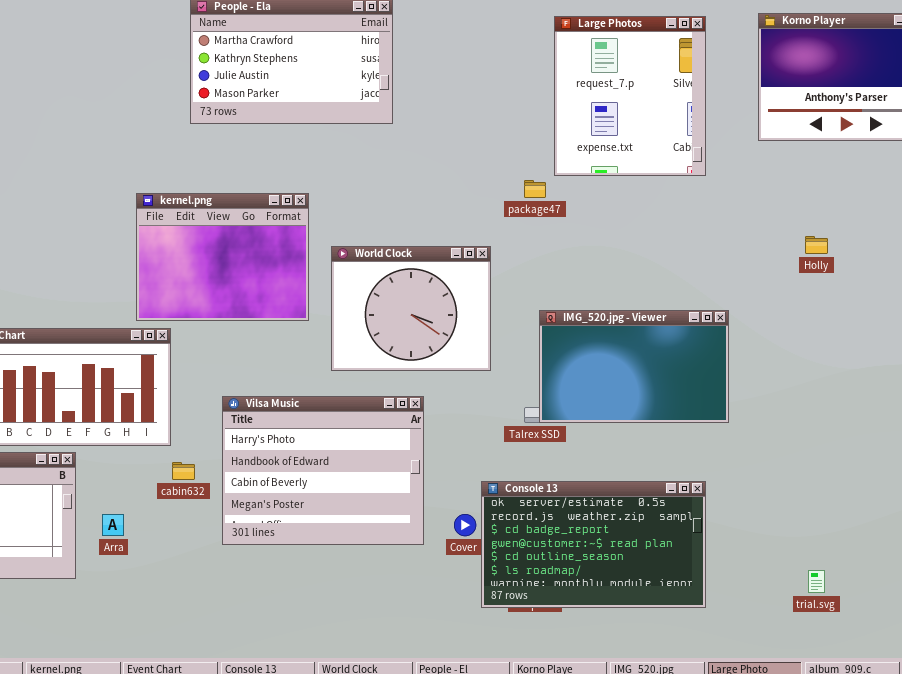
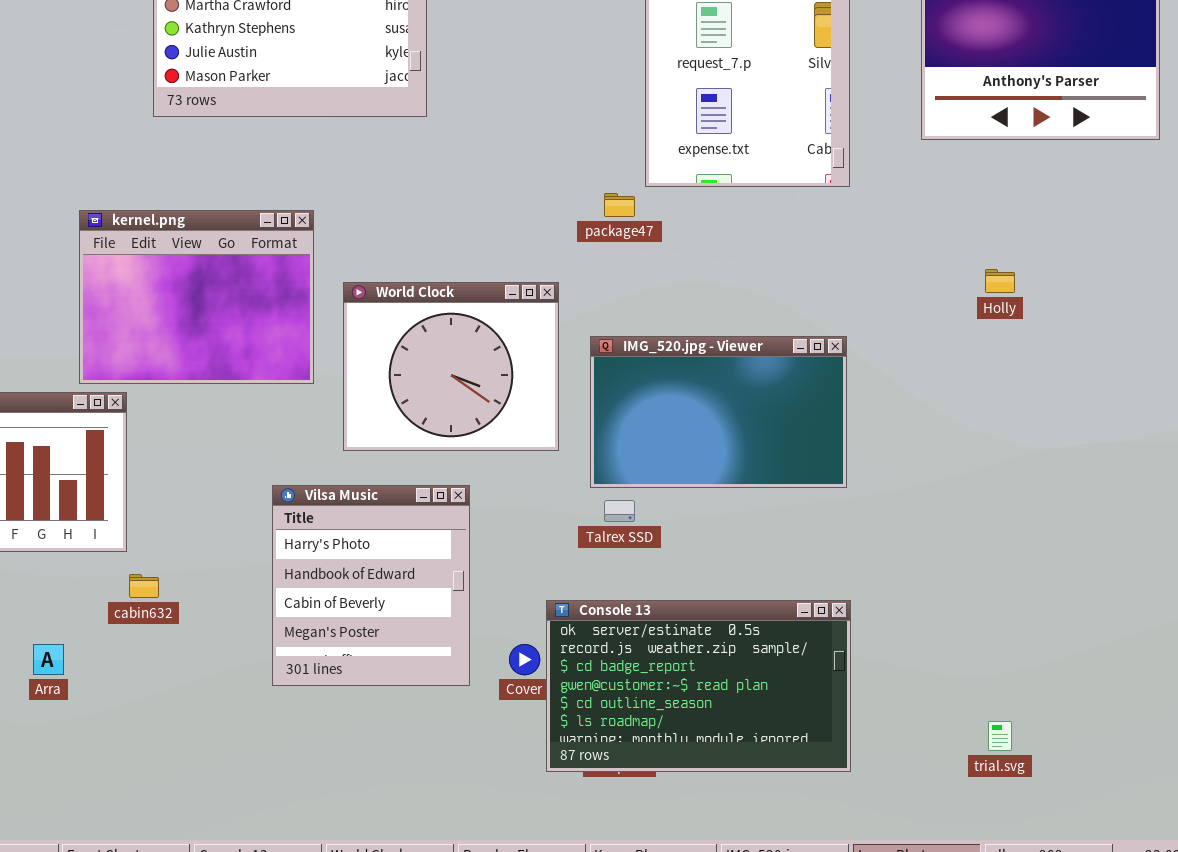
IMG_520.jpg - Viewer: [539,310,729,423] -> [590,336,847,488], moved
Vilsa Music: [222,396,424,545] -> [272,485,470,686], resized

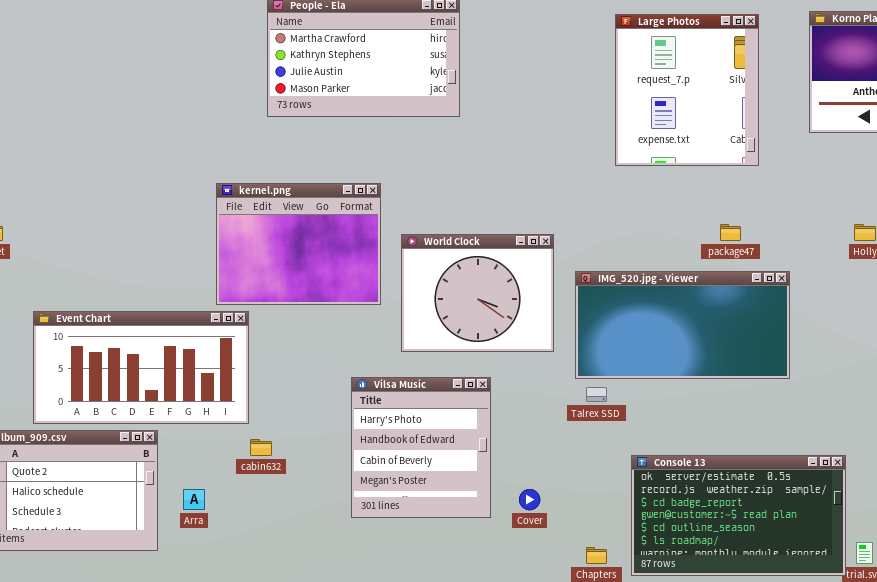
package47: [604,193,635,217] -> [720,224,741,241], moved
IMG_520.jpg - Viewer: [590,336,847,488] -> [575,271,790,379], resized
Console 13: [546,600,851,772] -> [631,455,846,576], moved

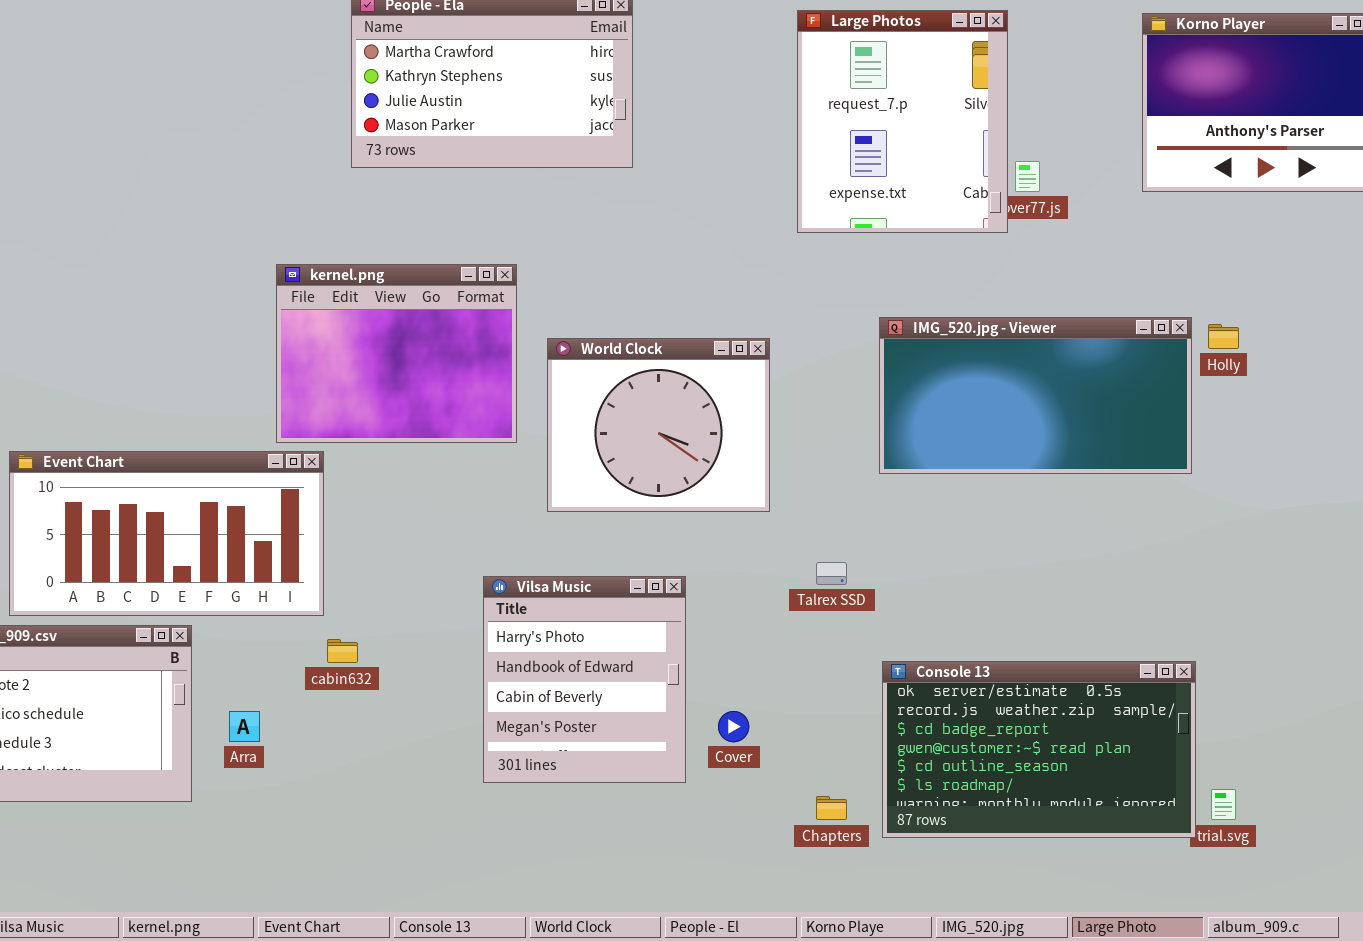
Large Photos: [615,14,759,166] -> [797,10,1008,233], moved
IMG_520.jpg - Viewer: [575,271,790,379] -> [879,317,1192,474], moved
Vilsa Music: [351,377,491,518] -> [483,576,686,783], moved

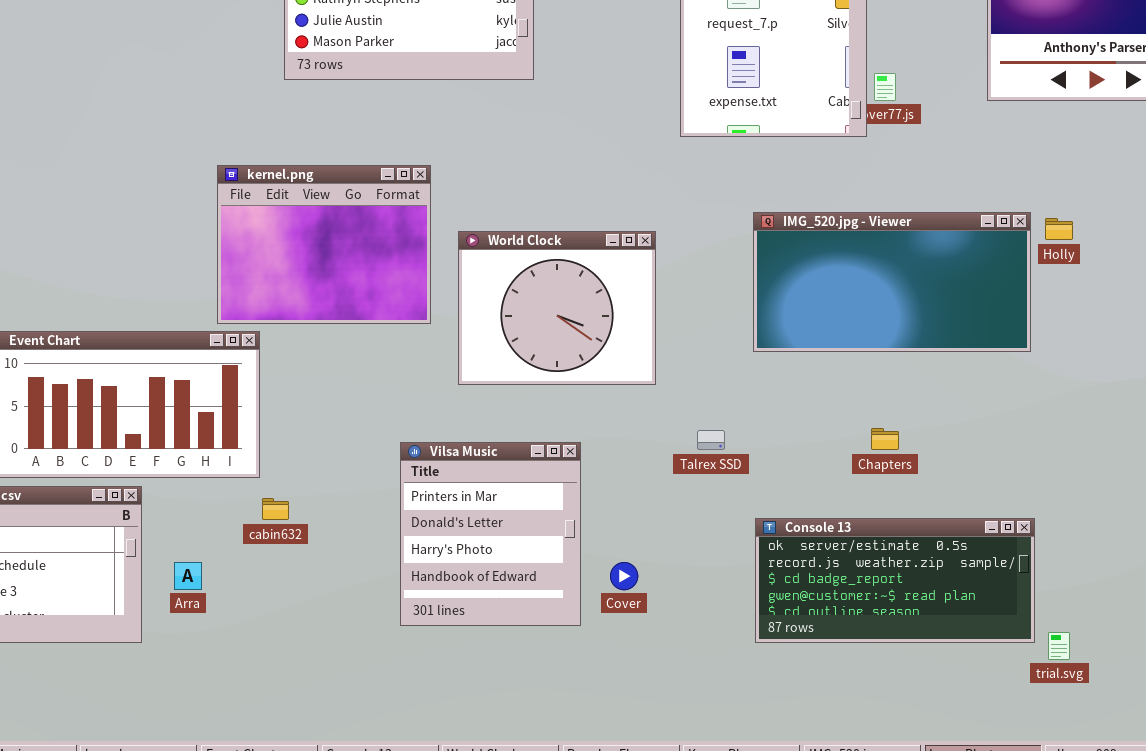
Vilsa Music: [483,576,686,783] -> [400,442,581,626], scrolled up 2 rows
Console 13: [882,661,1196,838] -> [755,518,1035,643], resized
Chapters: [816,796,847,820] -> [871,428,899,450], moved

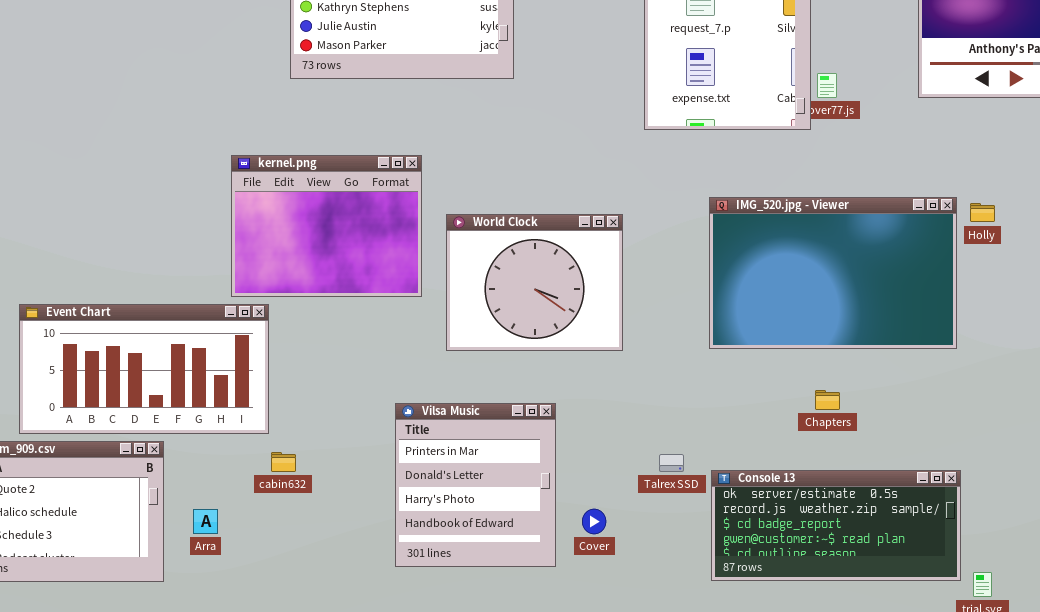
IMG_520.jpg - Viewer: [753,212,1031,352] -> [709,197,957,349], resized
Talrex SSD: [697,430,725,450] -> [659,454,684,472], moved

